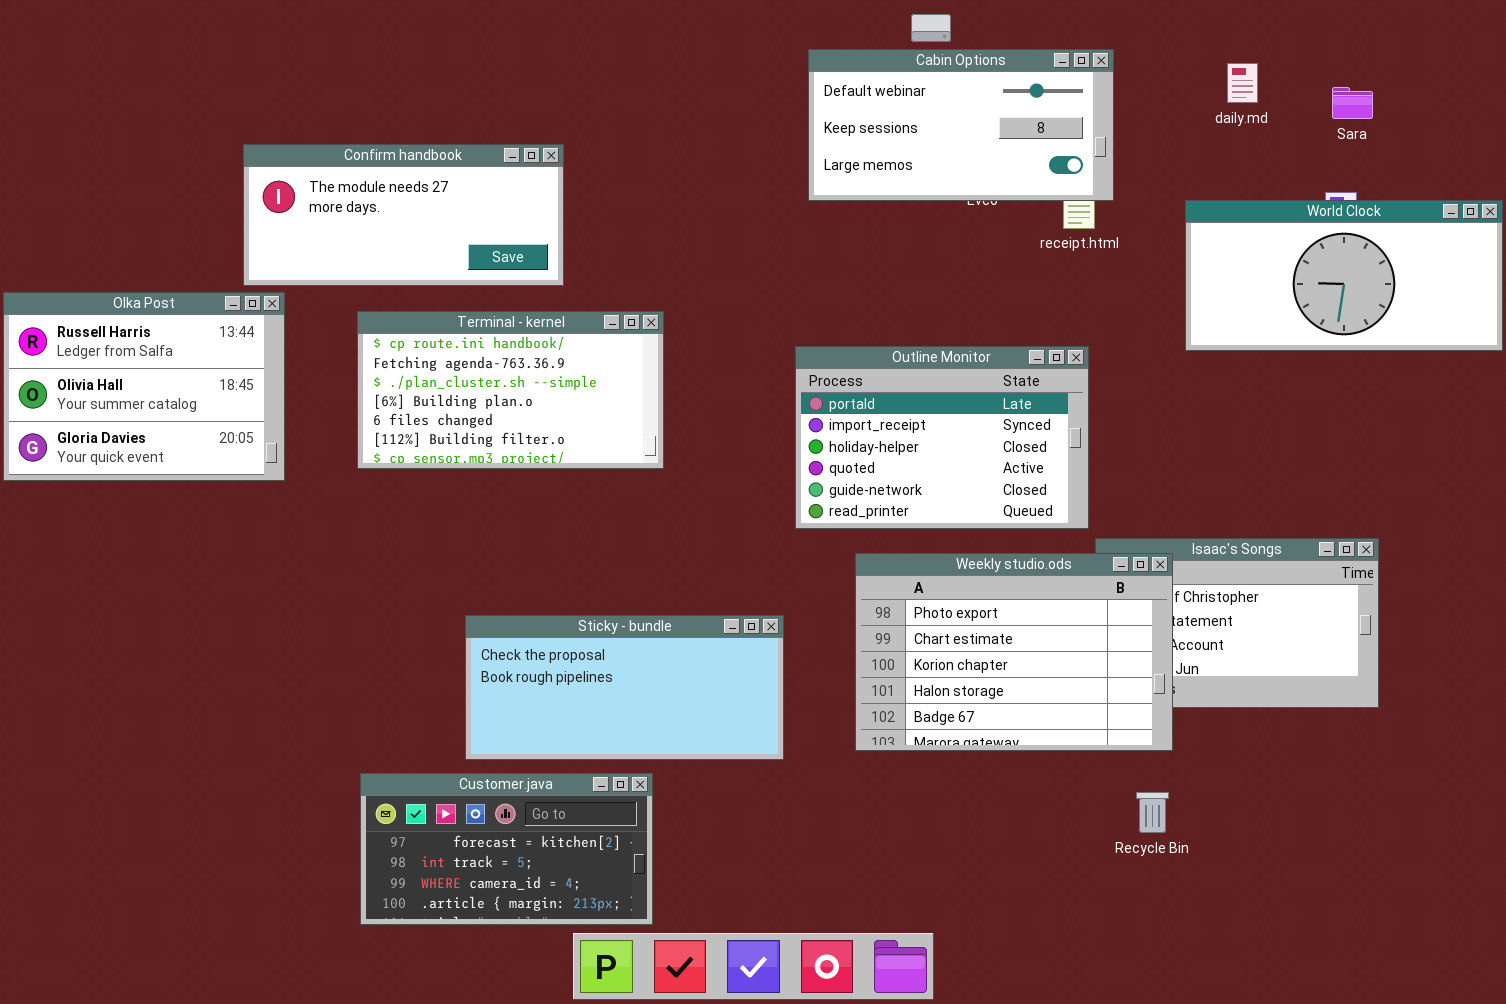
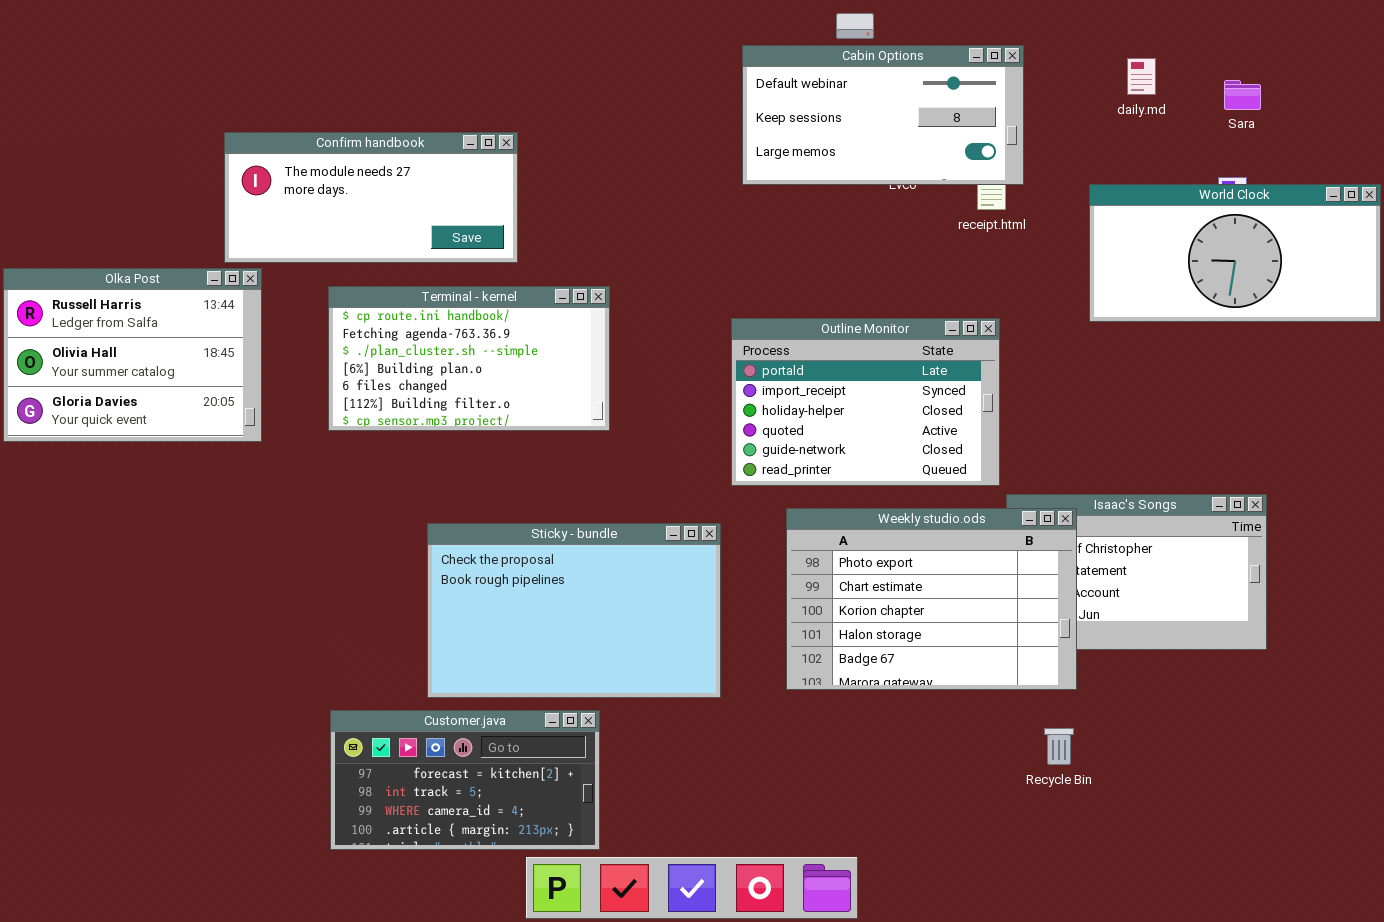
Sticky - bundle: [465,615,784,760] -> [427,523,721,698], resized

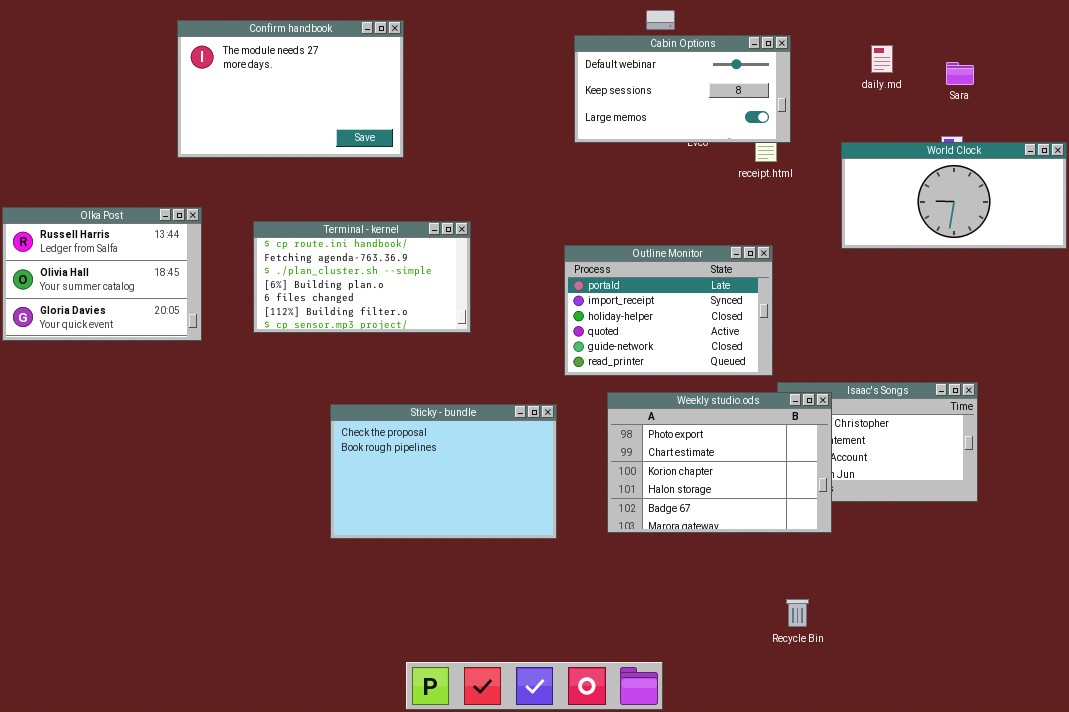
Confirm handbook: [224,132,518,263] -> [177,20,404,158], moved, resized
Customer.java: [330,710,600,850] -> none, closed
Recycle Bin: [1044,728,1074,765] -> [786,599,809,627], moved

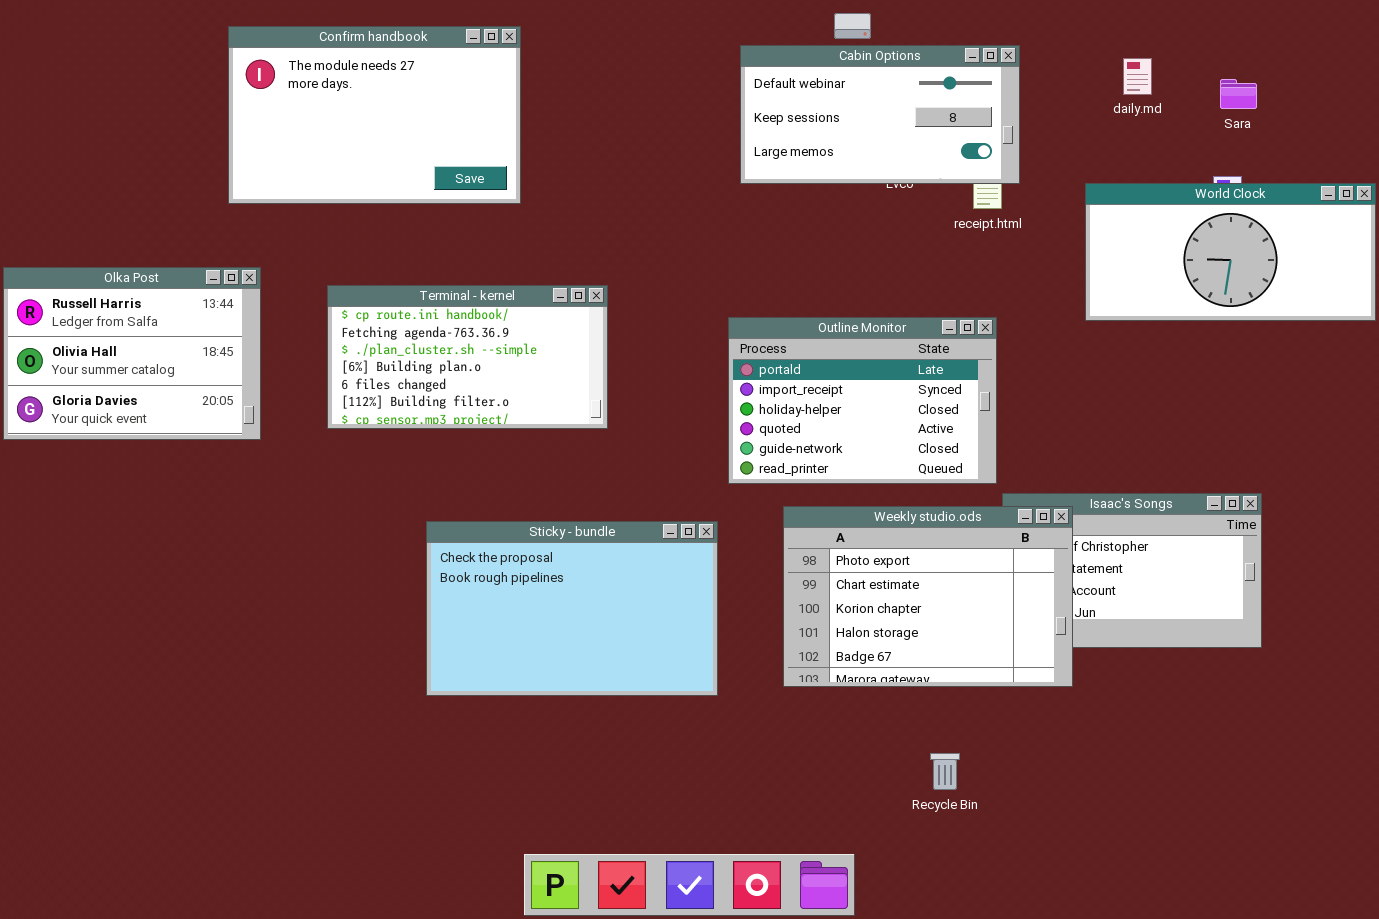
Recycle Bin: [786,599,809,627] -> [930,753,960,790], moved

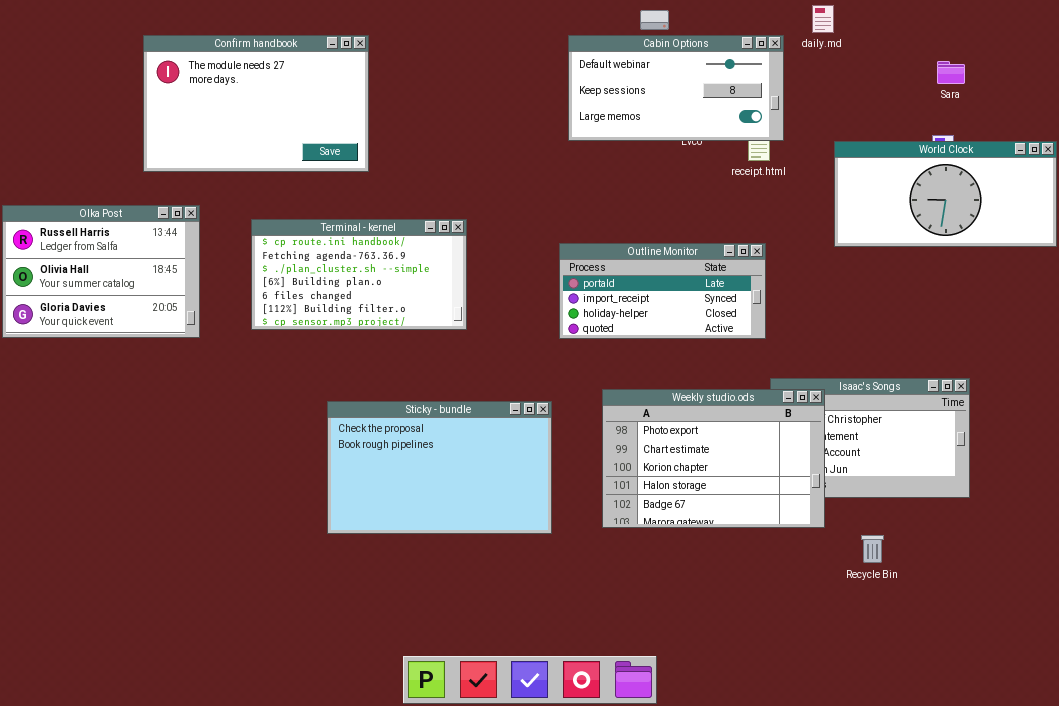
Confirm handbook: [228,26,521,204] -> [143,35,369,172], moved
daily.md: [1123,58,1152,95] -> [812,5,834,33], moved
Outline Monitor: [728,317,997,484] -> [559,243,766,339], resized
Recycle Bin: [930,753,960,790] -> [861,535,884,563], moved

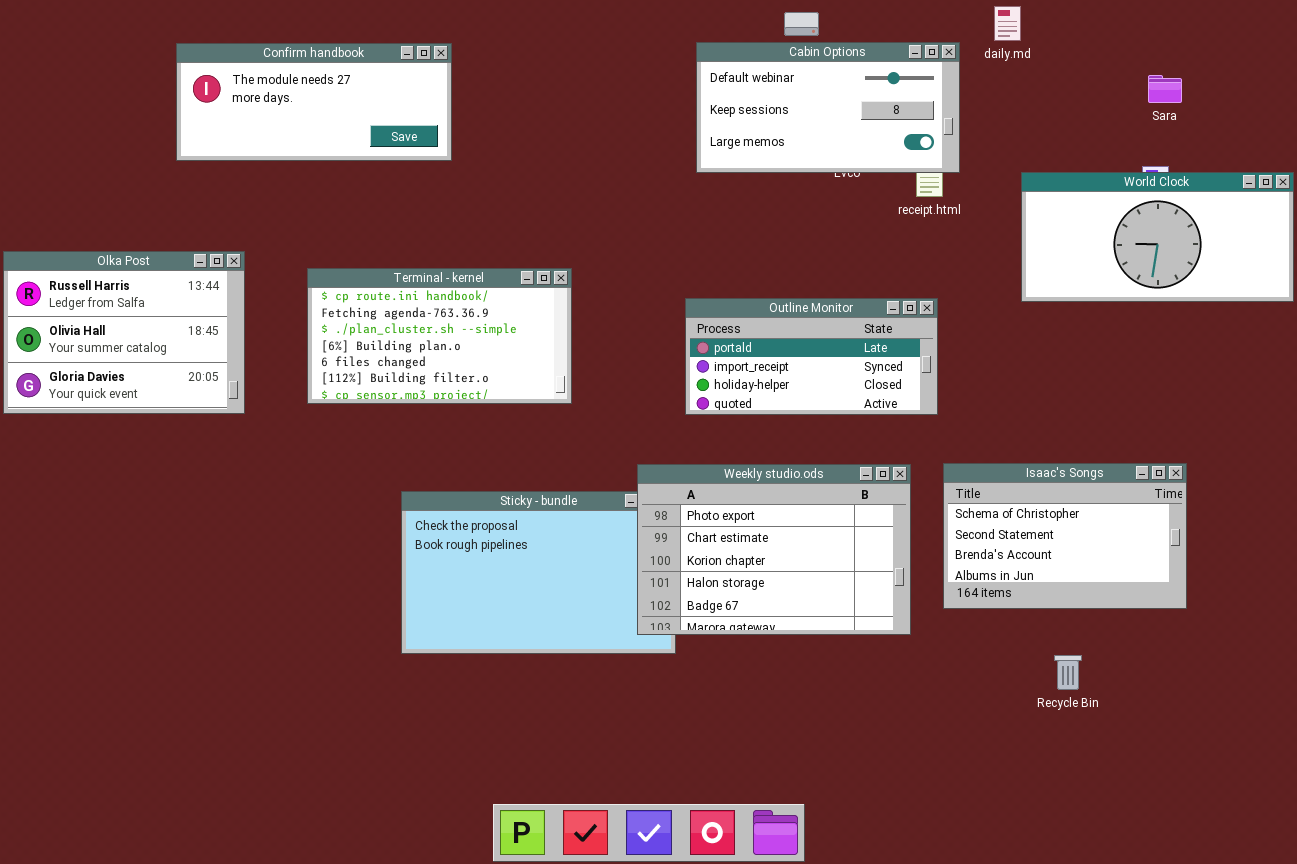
Confirm handbook: [143,35,369,172] -> [176,43,452,161], resized
Weekly studio.ods: [602,389,825,528] -> [637,464,911,635], moved

